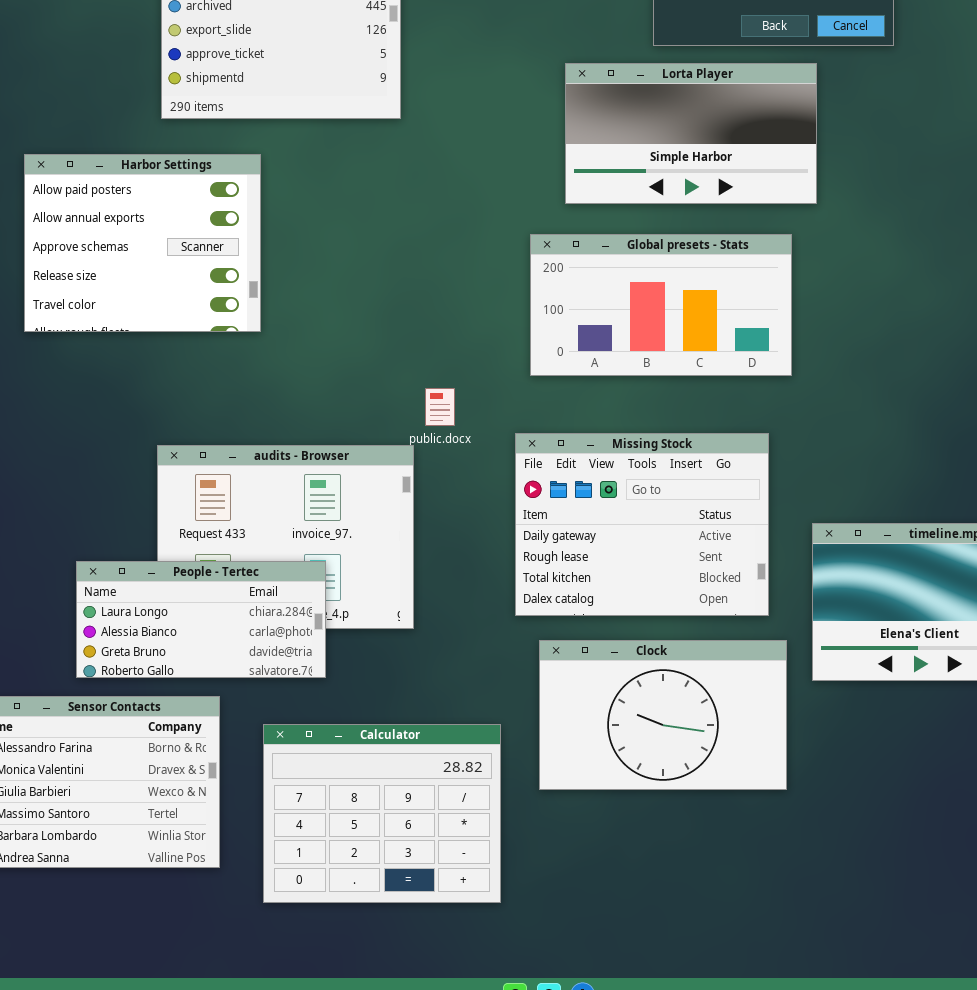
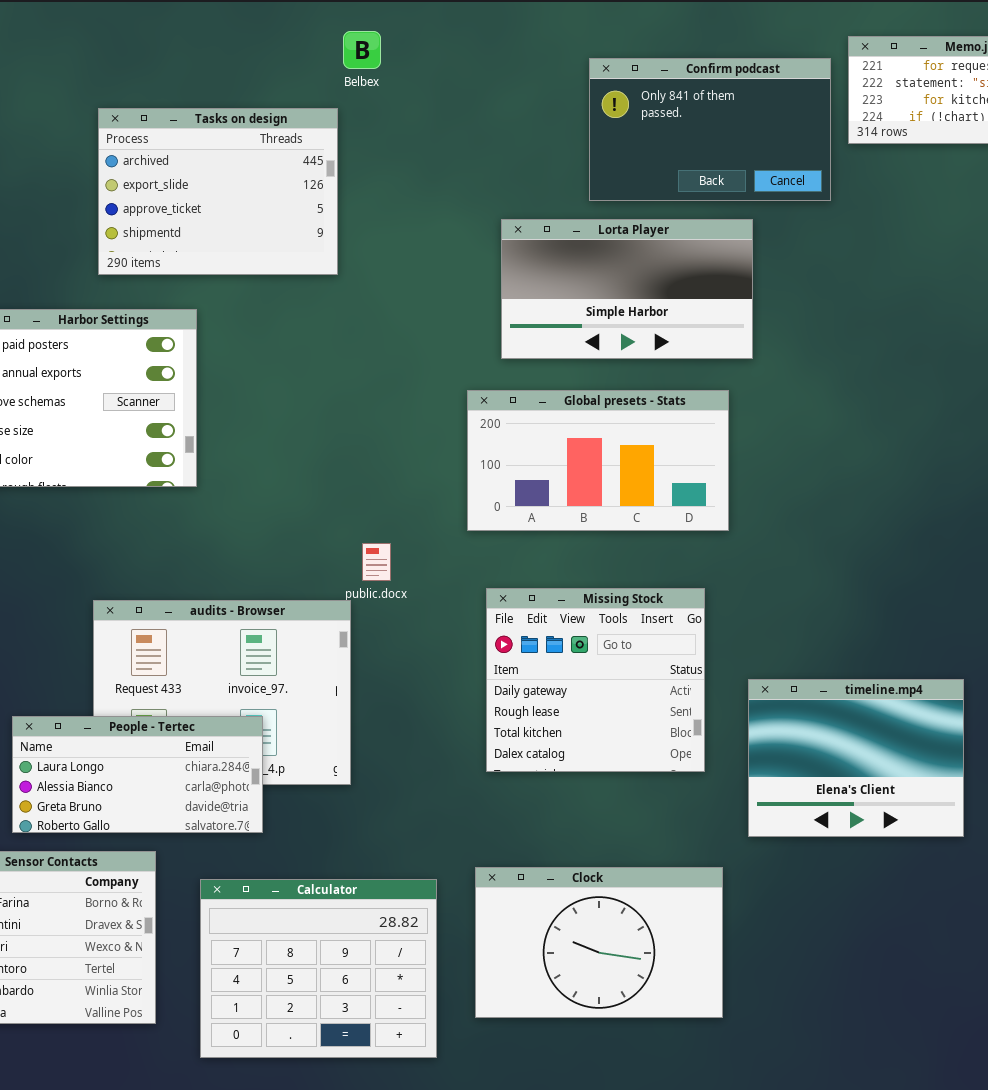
Missing Stock: [515,433,769,616] -> [486,588,705,772], resized
Clock: [539,640,787,790] -> [475,867,723,1018], moved

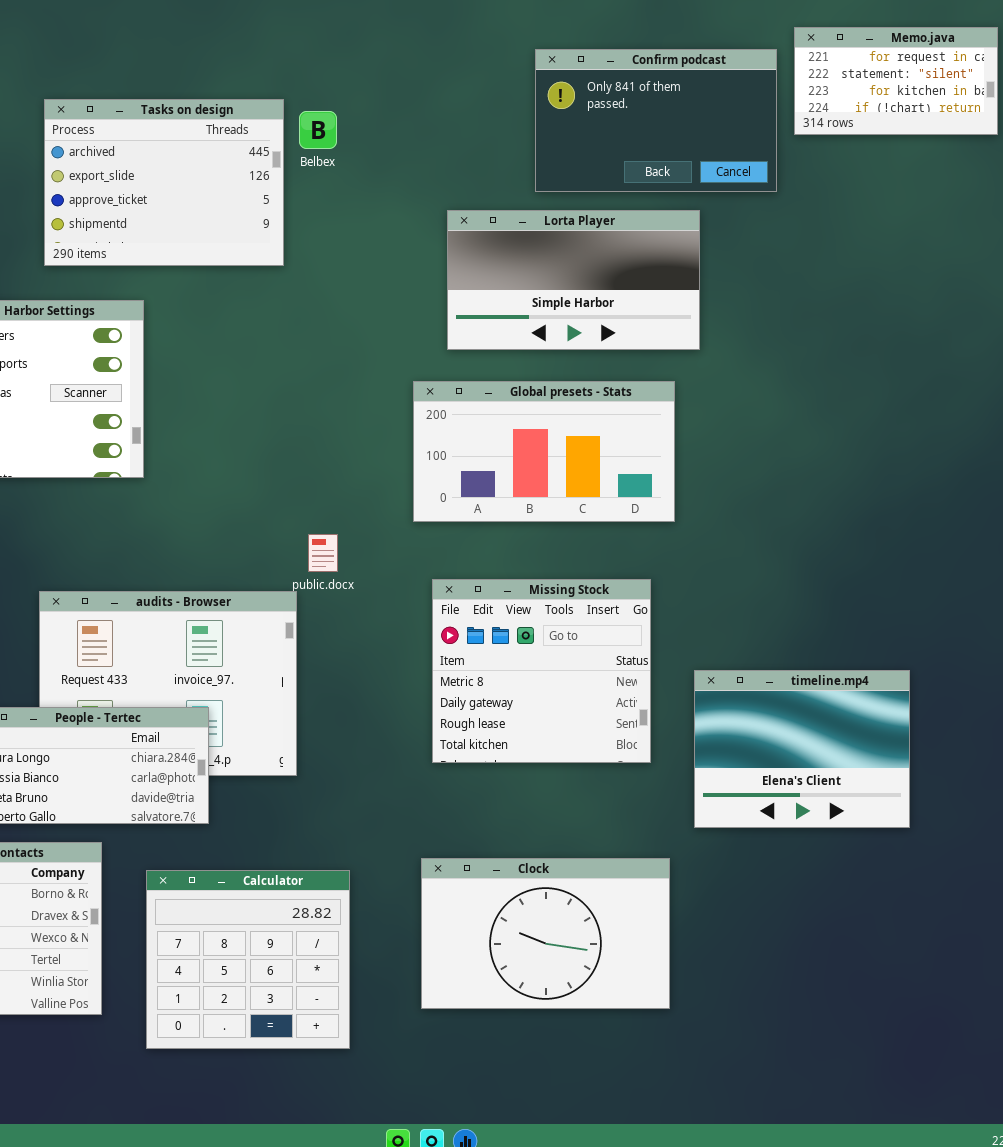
Belbex: [343,31,381,69] -> [299,111,337,149], moved
Missing Stock: [486,588,705,772] -> [432,579,651,763], scrolled up 1 row
Calculator: [200,879,437,1058] -> [146,870,350,1049], resized

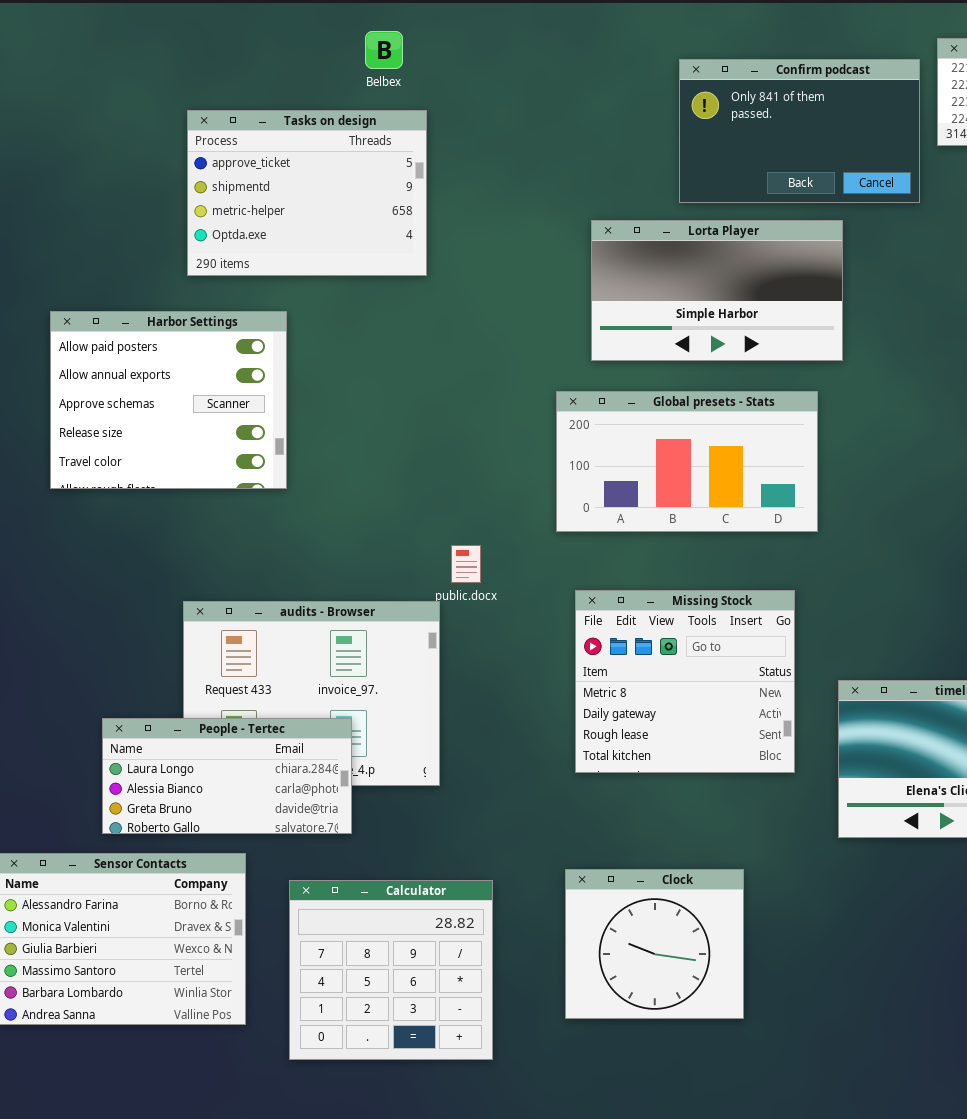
Tasks on design: [44,99,284,266] -> [187,110,427,276], scrolled down 2 rows
Belbex: [299,111,337,149] -> [365,31,403,69], moved
Clock: [421,858,670,1009] -> [565,869,744,1019], resized

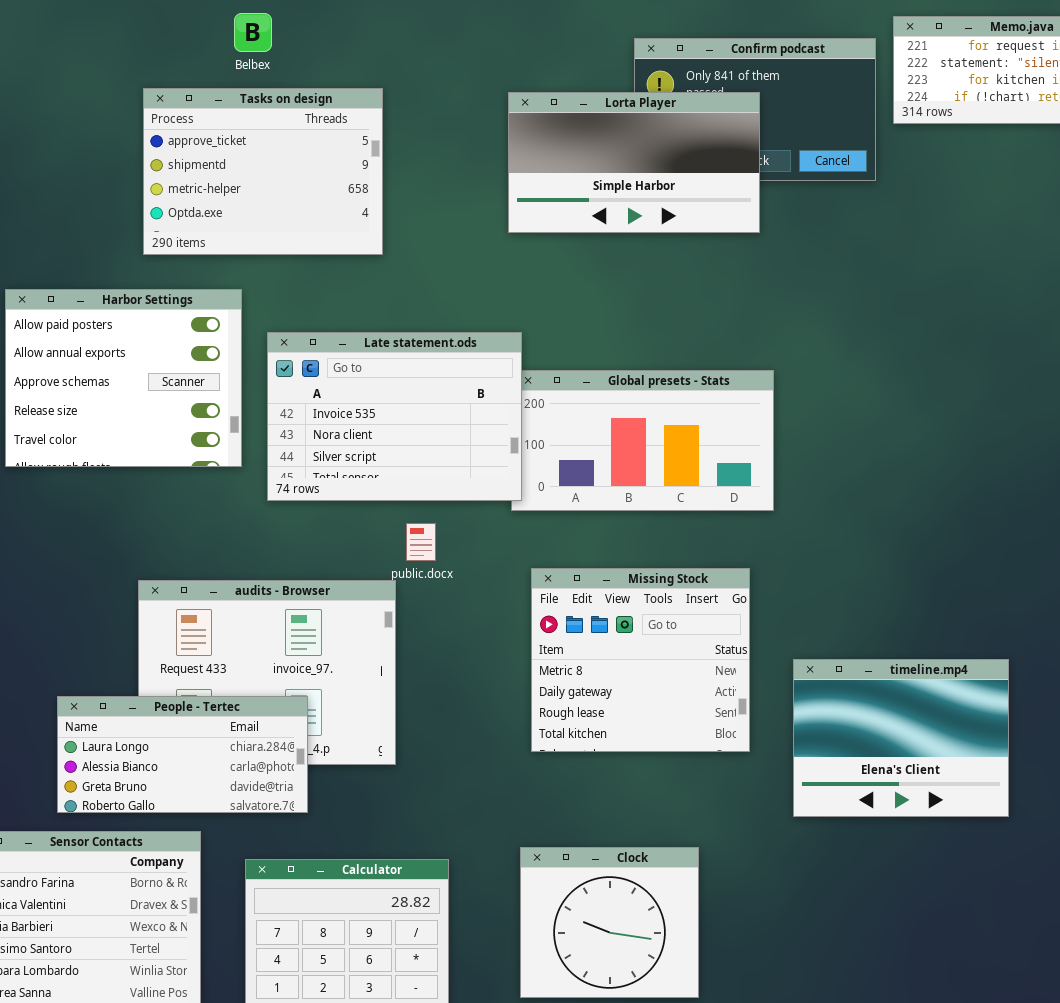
Belbex: [365,31,403,69] -> [234,13,272,52], moved
Lorta Player: [591,220,843,361] -> [508,92,760,233], moved
Late statement.ods: none -> [267,332,522,501], opened

